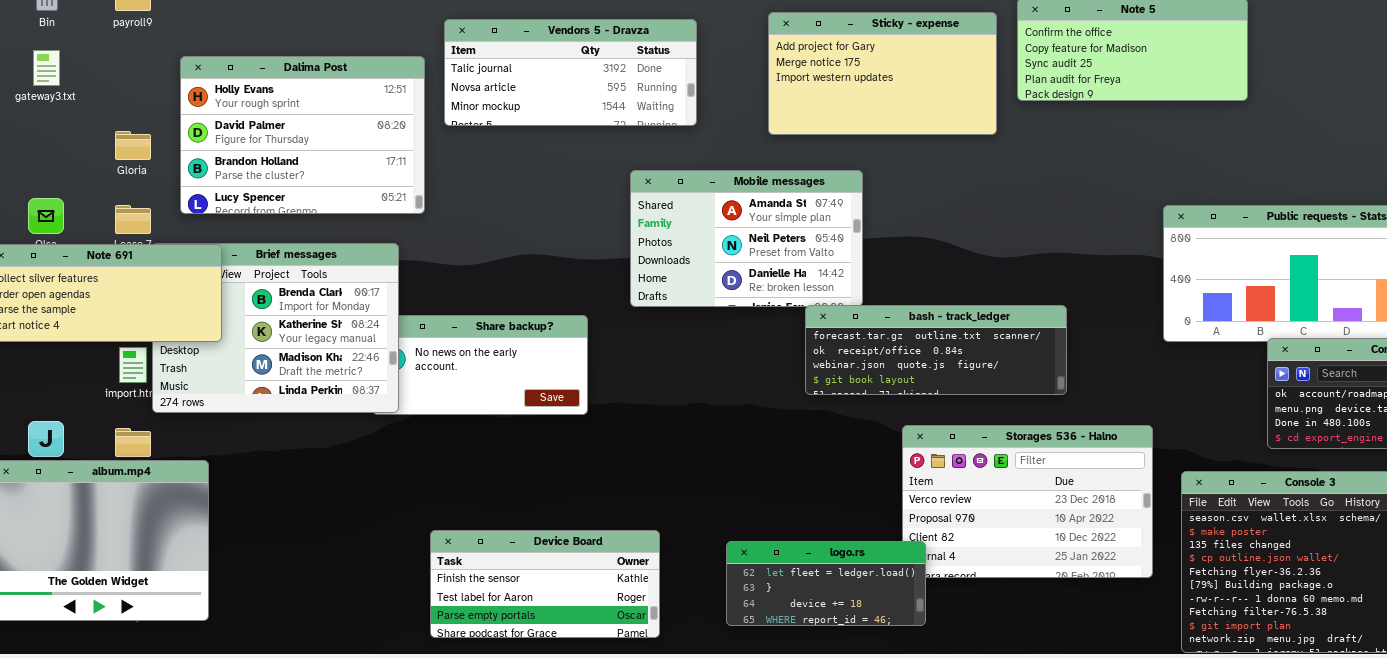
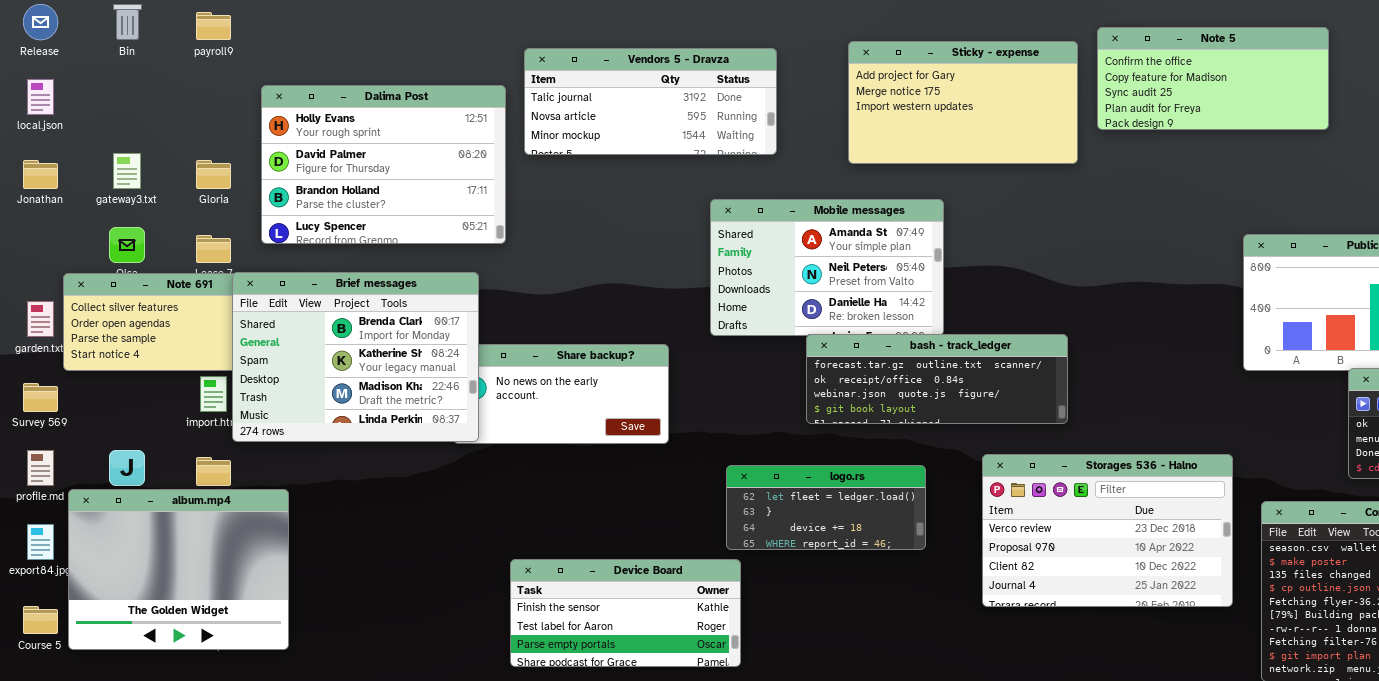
gateway3.txt: [33,50,60,86] -> [113,153,141,189], moved
Brief messages: [152,243,399,413] -> [232,272,479,442], raised
bash - track_ledger: [805,305,1067,395] -> [806,334,1068,424], moved
logo.rs: [726,541,926,626] -> [726,465,926,550], moved

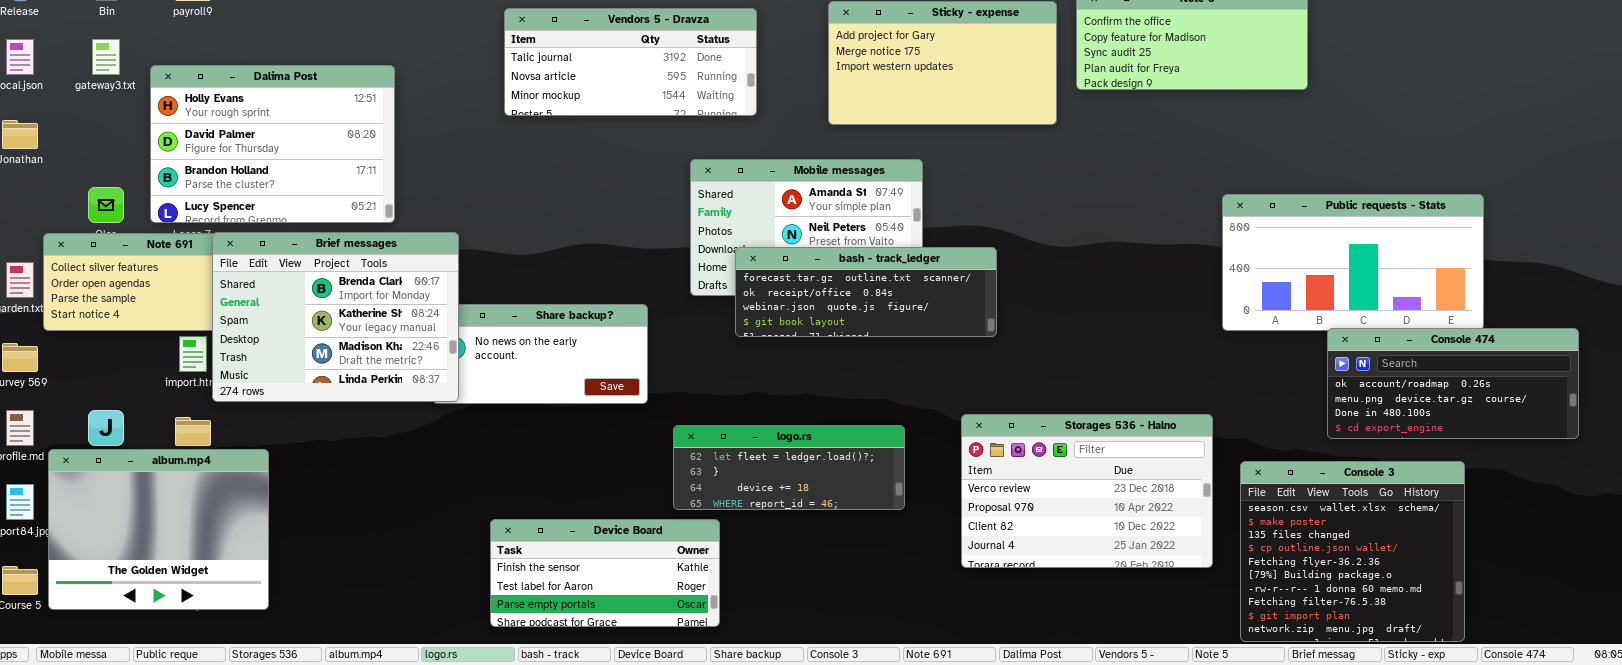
Dalima Post: [261,85,506,244] -> [150,65,395,223], moved
gateway3.txt: [113,153,141,189] -> [92,39,120,75], moved
bash - track_ledger: [806,334,1068,424] -> [735,247,997,337], moved
logo.rs: [726,465,926,550] -> [673,425,905,510], resized

